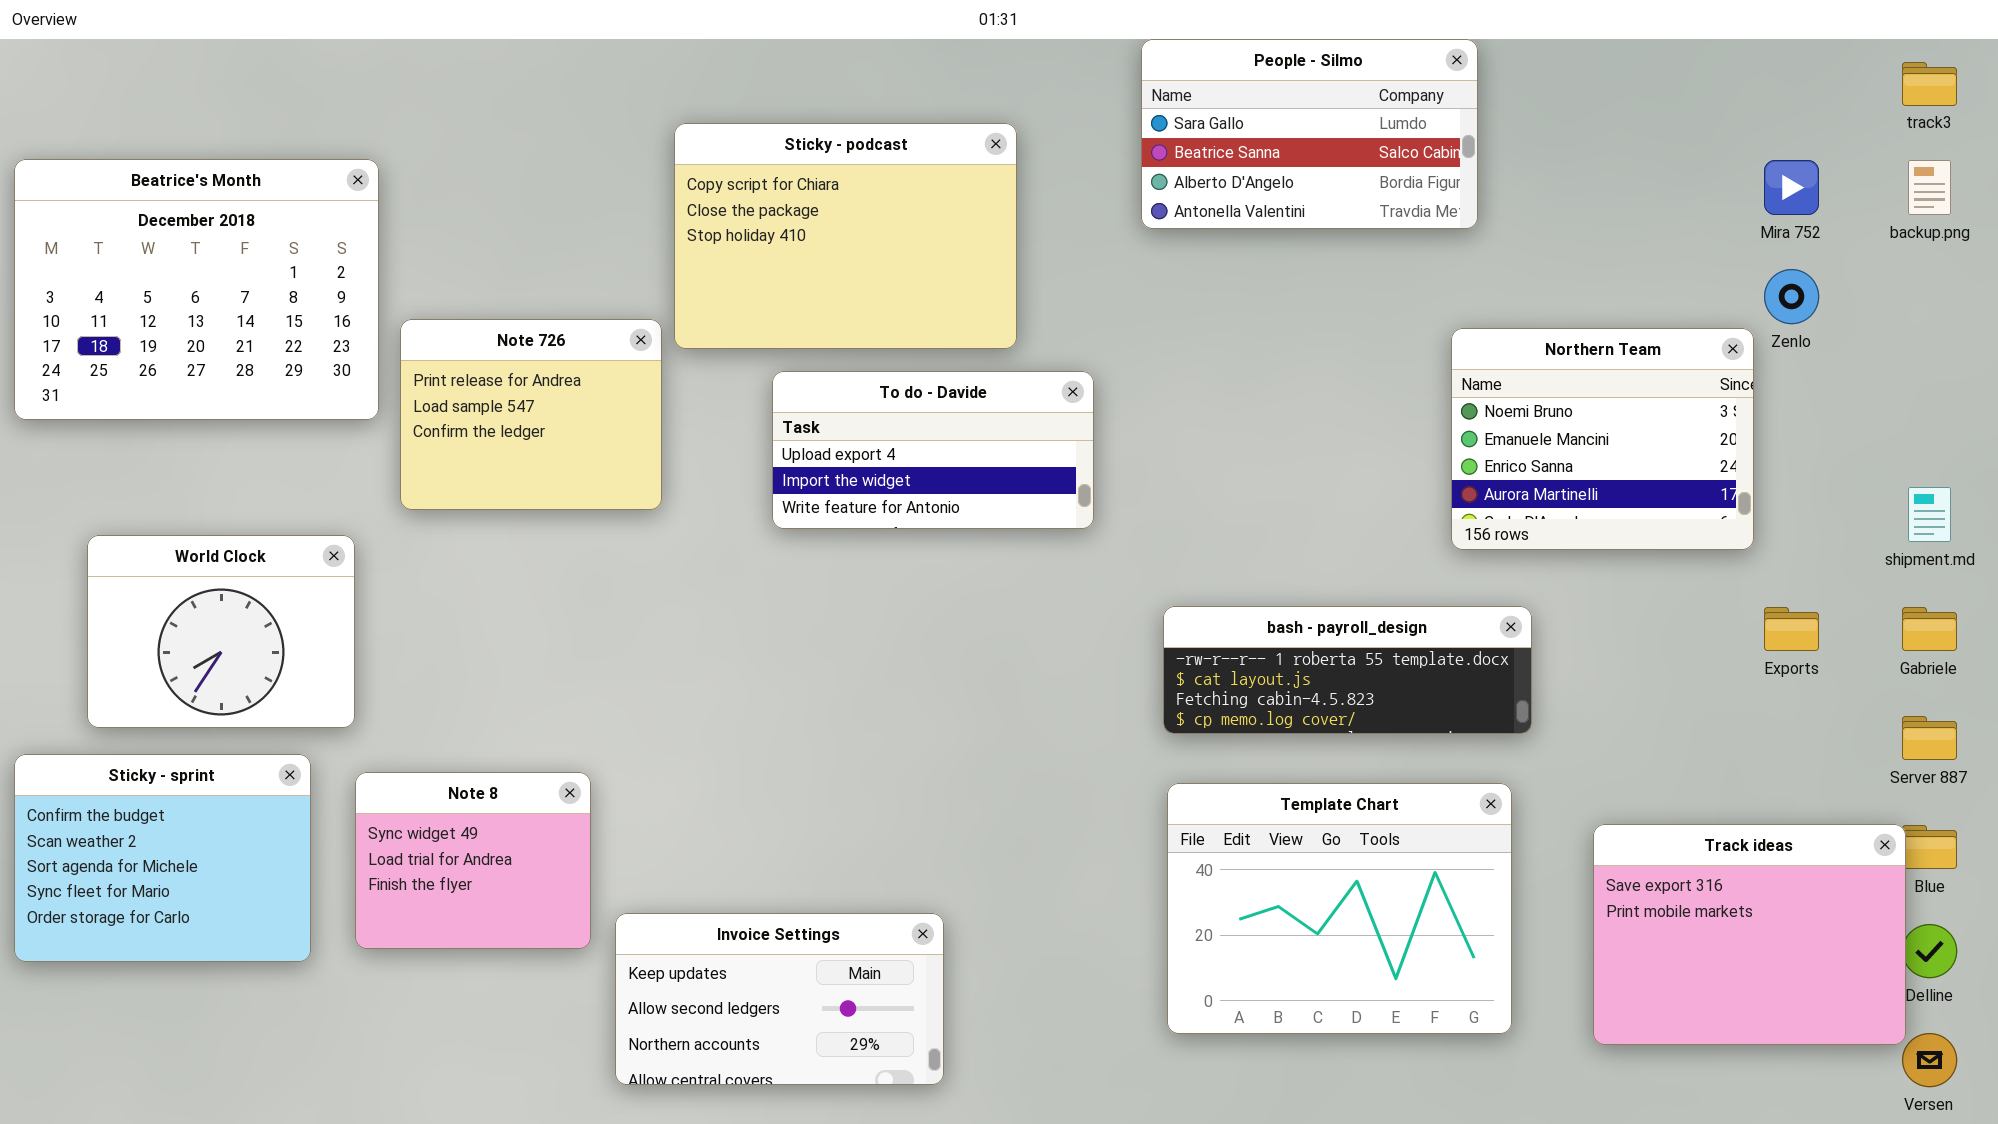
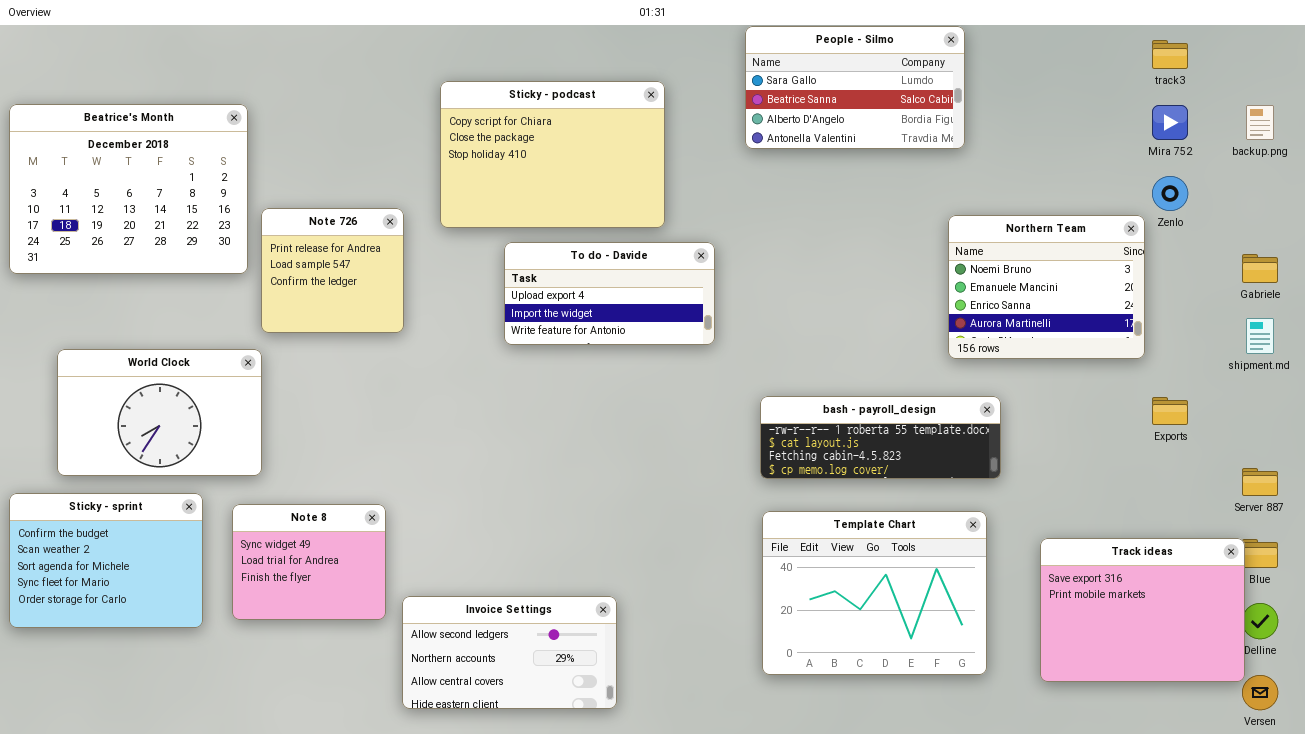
track3: [1902,62,1957,106] -> [1152,40,1188,69], moved
Note 726: [400,319,662,510] -> [261,208,404,333], resized
World Clock: [87,535,355,728] -> [57,349,262,476], resized
Gabriele: [1902,607,1957,651] -> [1242,254,1278,283], moved
Invoice Settings: [615,913,944,1085] -> [402,596,617,709], scrolled down 1 row

